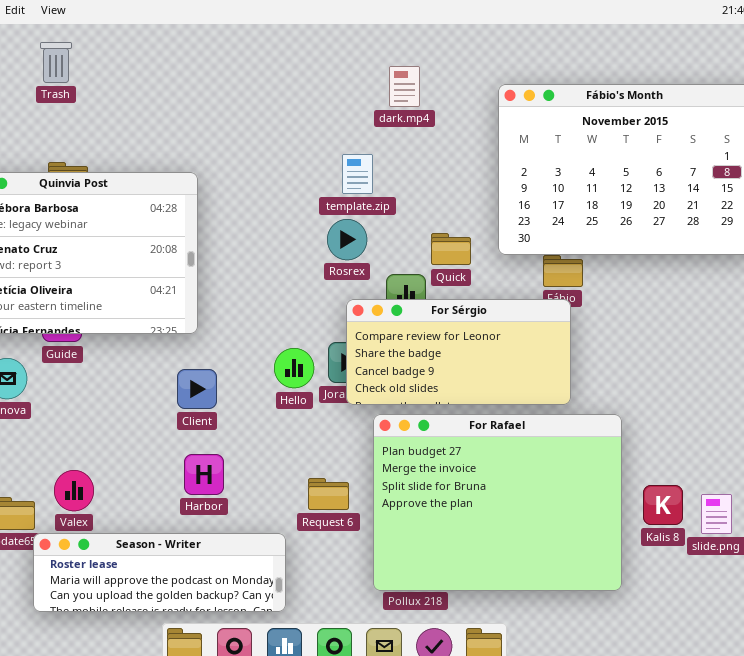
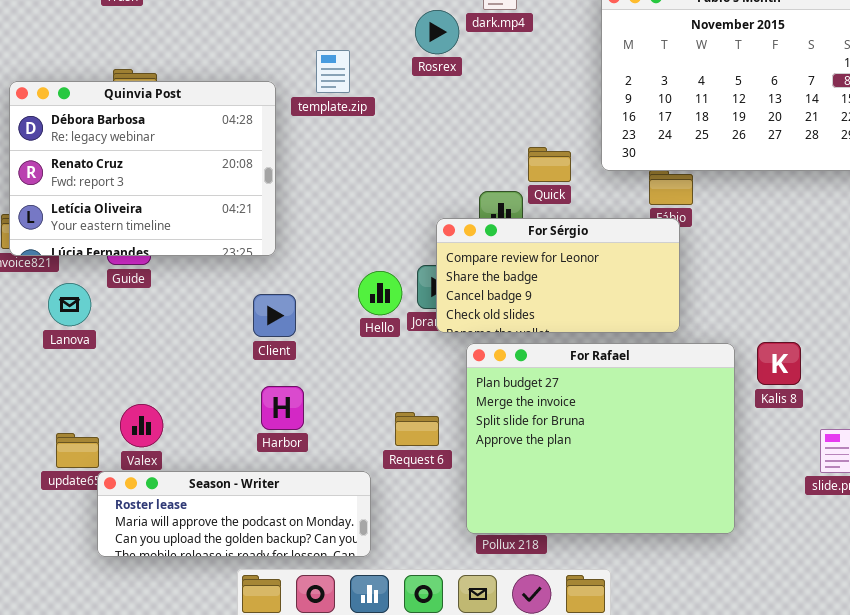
template.zip: [342,154,373,194] -> [316,50,350,93], moved
Rosrex: [327,219,367,260] -> [415,10,459,54], moved
Kalis 8: [643,485,683,525] -> [757,342,801,385], moved

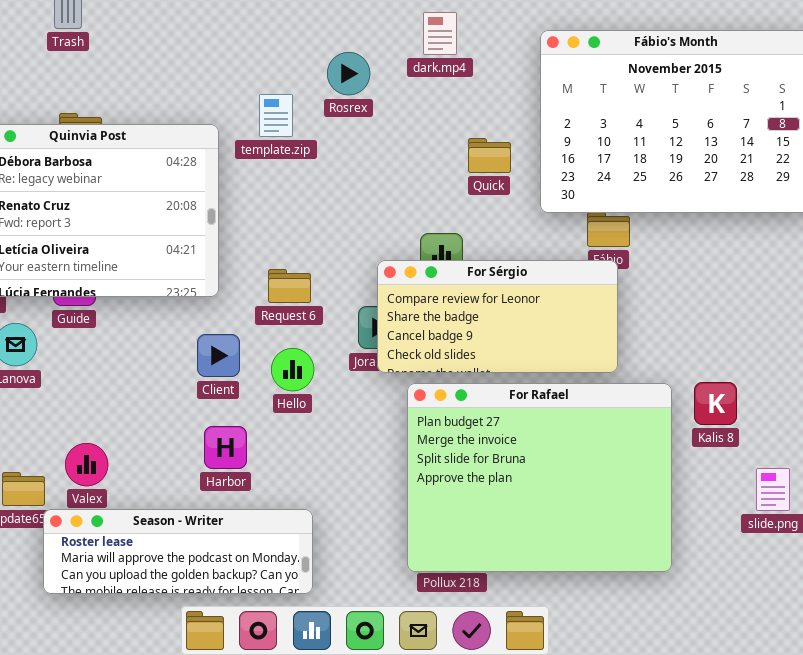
Rosrex: [415,10,459,54] -> [327,52,370,95], moved
Quick: [528,147,571,182] -> [468,138,511,173], moved
Hello: [358,271,402,315] -> [271,348,314,391], moved
Request 6: [395,412,439,446] -> [268,269,311,303], moved

